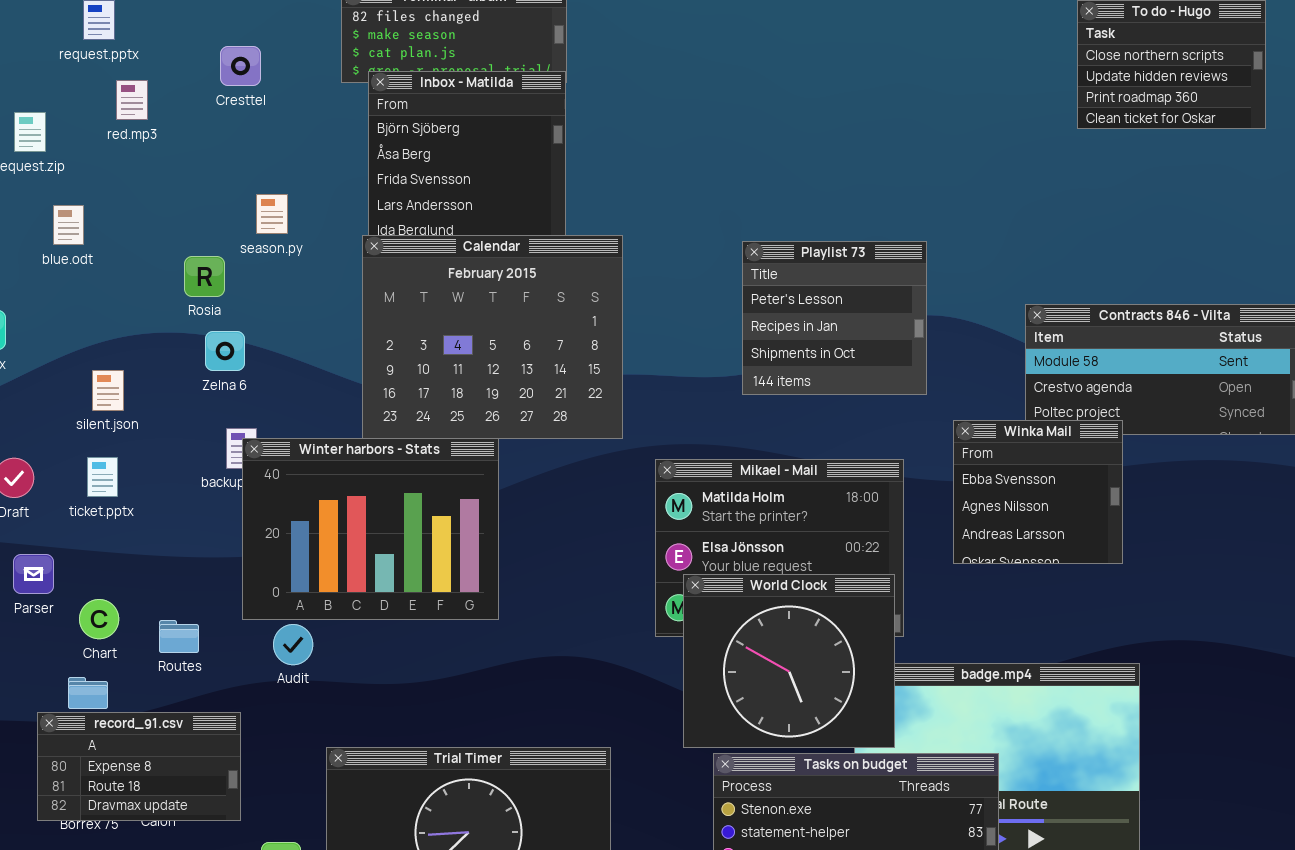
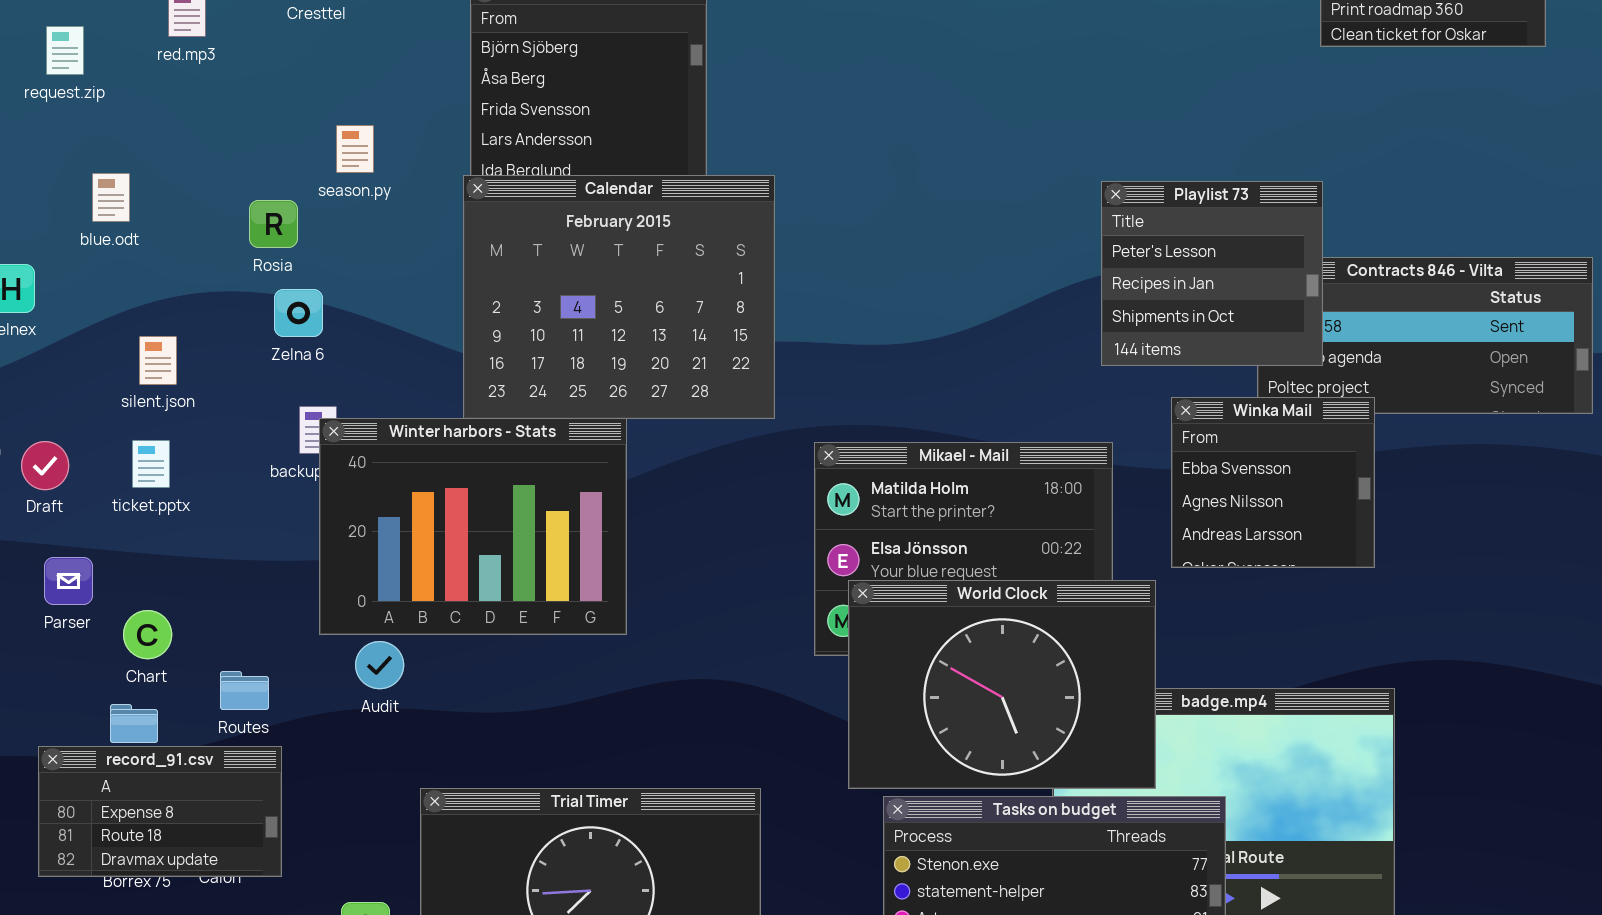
blue.odt: [53,205,84,245] -> [92,173,130,222], moved
Playlist 73: [742,241,927,395] -> [1101,181,1323,366], moved
World Clock: [683,574,895,748] -> [848,580,1156,789], resized
Routes: [159,620,199,653] -> [220,671,269,710], moved
record_91.csv: [37,712,241,821] -> [38,746,282,877], moved

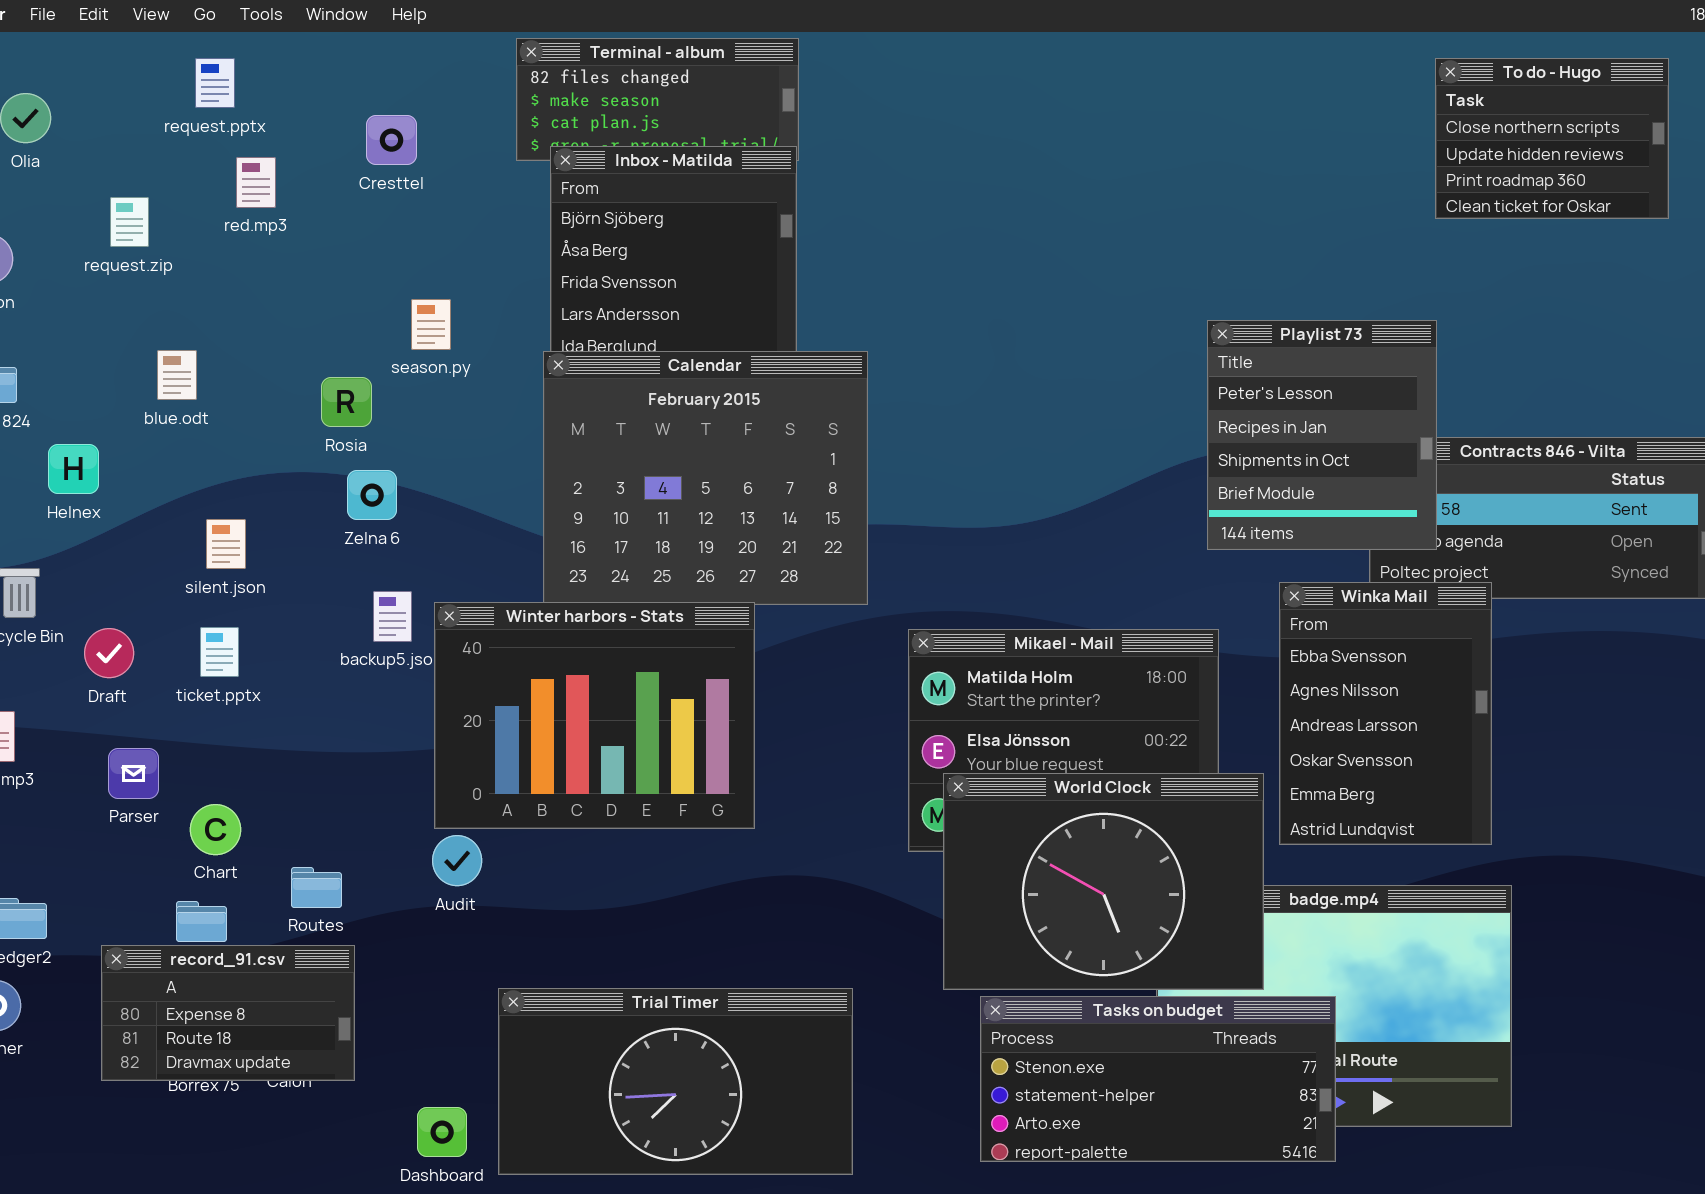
Playlist 73: [1101,181,1323,366] -> [1207,320,1437,550], resized
Winka Mail: [1171,397,1375,568] -> [1279,582,1492,845], resized
Winter harbors - Stats: [319,418,627,635] -> [434,602,755,829], moved

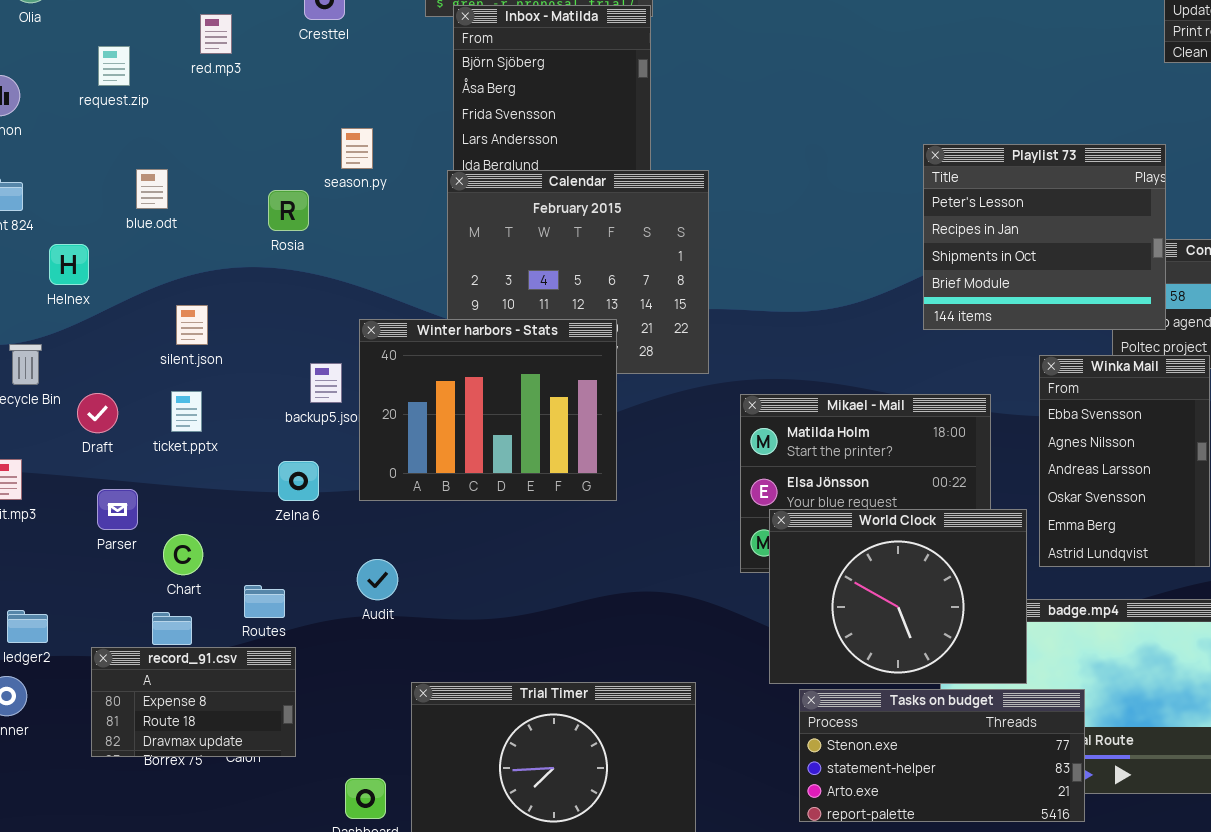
Playlist 73: [1207,320,1437,550] -> [923,144,1166,330], resized
Zelna 6: [347,470,397,520] -> [278,461,319,501], moved
Winter harbors - Stats: [434,602,755,829] -> [359,319,617,501], moved

